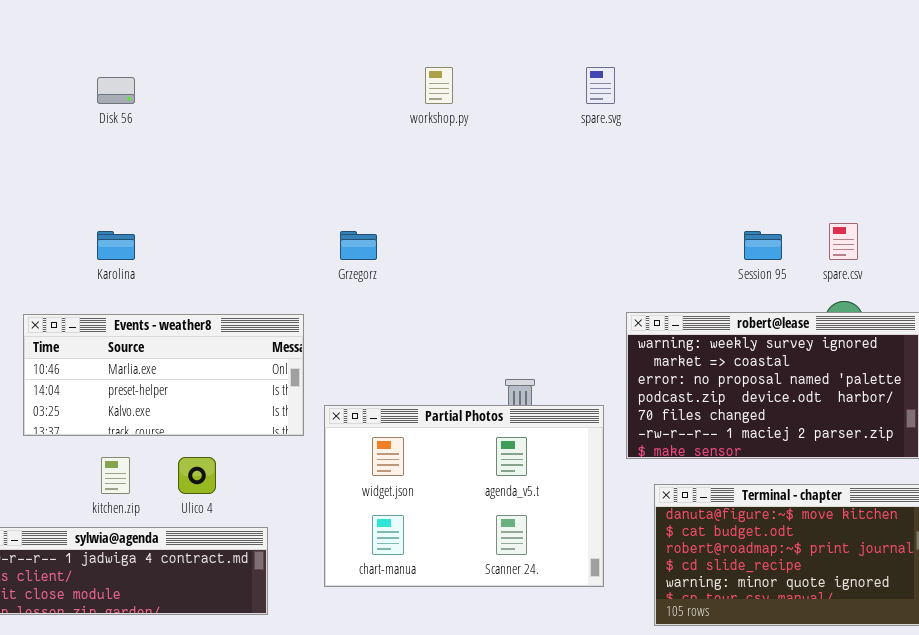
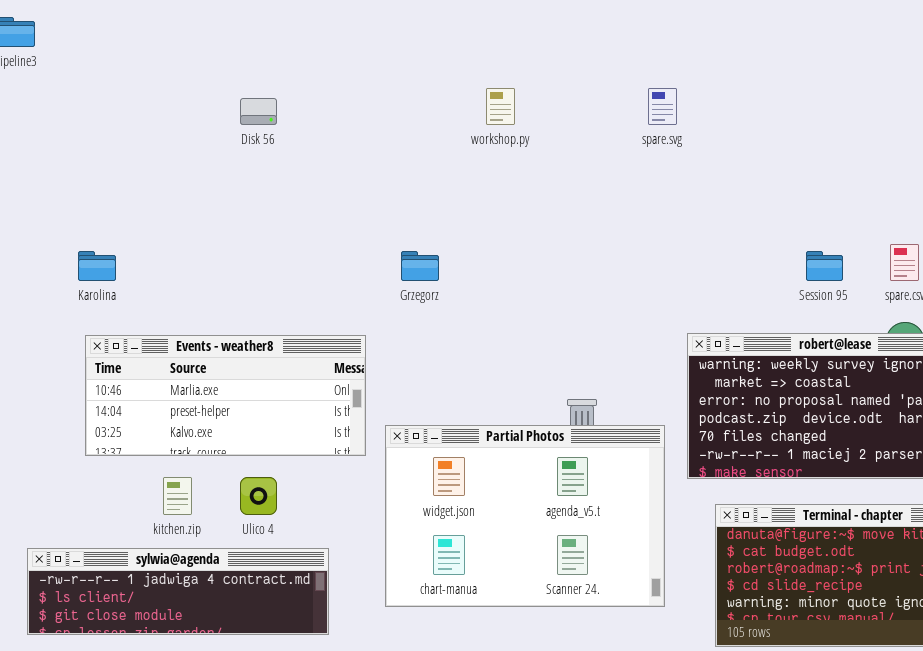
Disk 56: [97,77,135,104] -> [240,98,277,125], moved
Karolina: [97,231,135,260] -> [78,251,116,281], moved

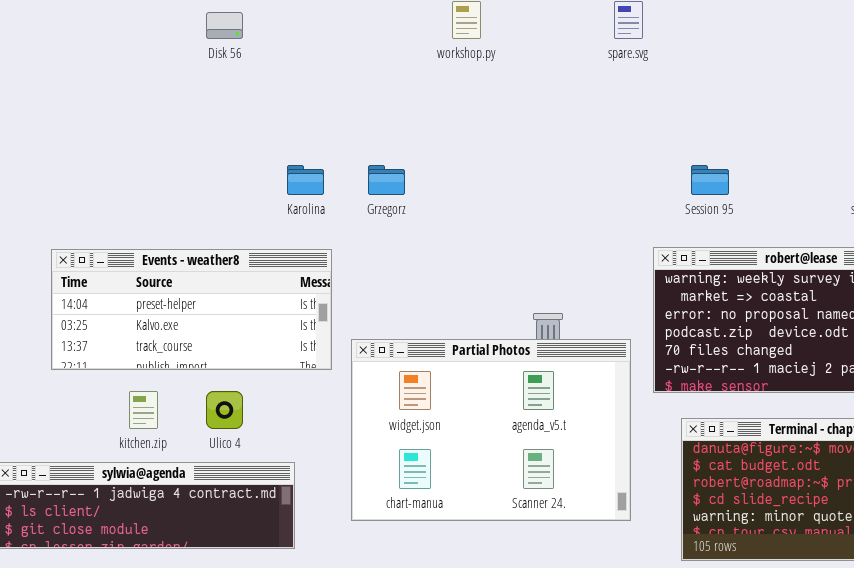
Karolina: [78,251,116,281] -> [287,165,324,195], moved
Session 95: [806,251,843,281] -> [691,165,729,195], moved
Events - weather8: [85,335,366,456] -> [51,249,332,370], scrolled down 1 row

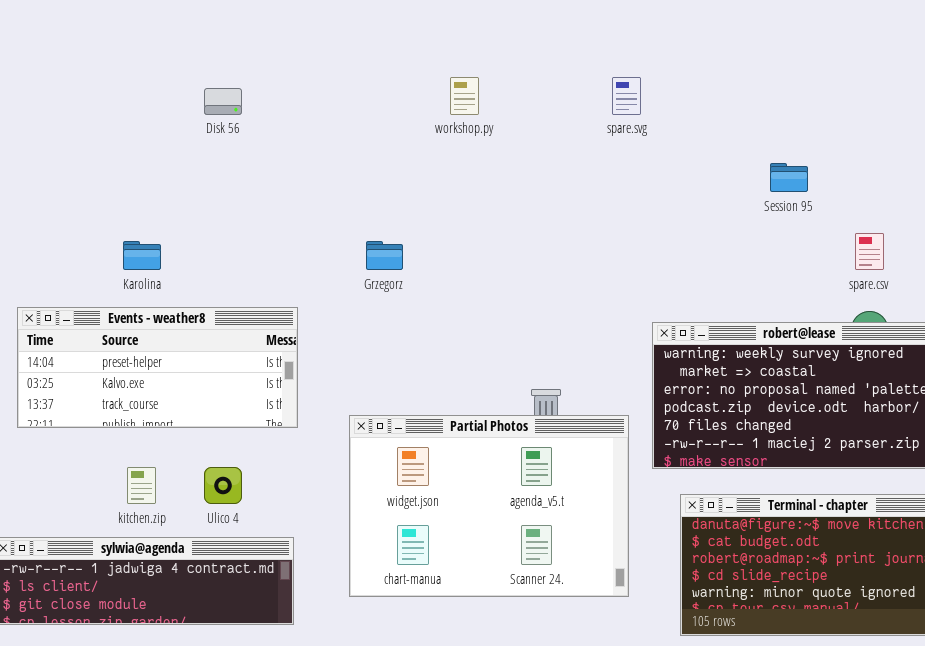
Karolina: [287,165,324,195] -> [123,241,161,270], moved
Session 95: [691,165,729,195] -> [770,163,808,192], moved
Events - weather8: [51,249,332,370] -> [17,307,298,428], moved

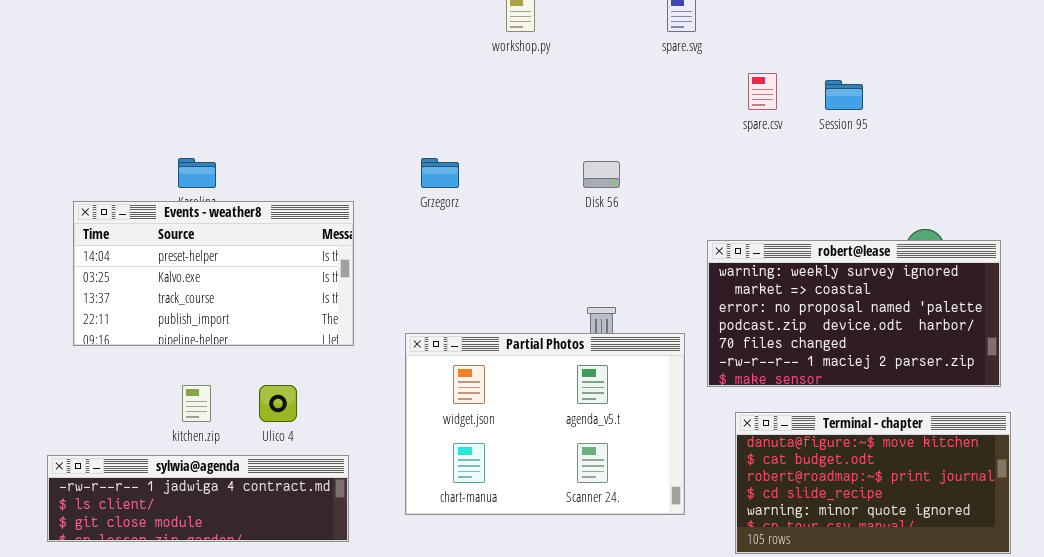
Disk 56: [204,88,242,115] -> [583,161,620,188], moved
spare.csv: [855,233,884,270] -> [748,73,777,110], moved
Events - weather8: [17,307,298,428] -> [73,201,354,346], resized

